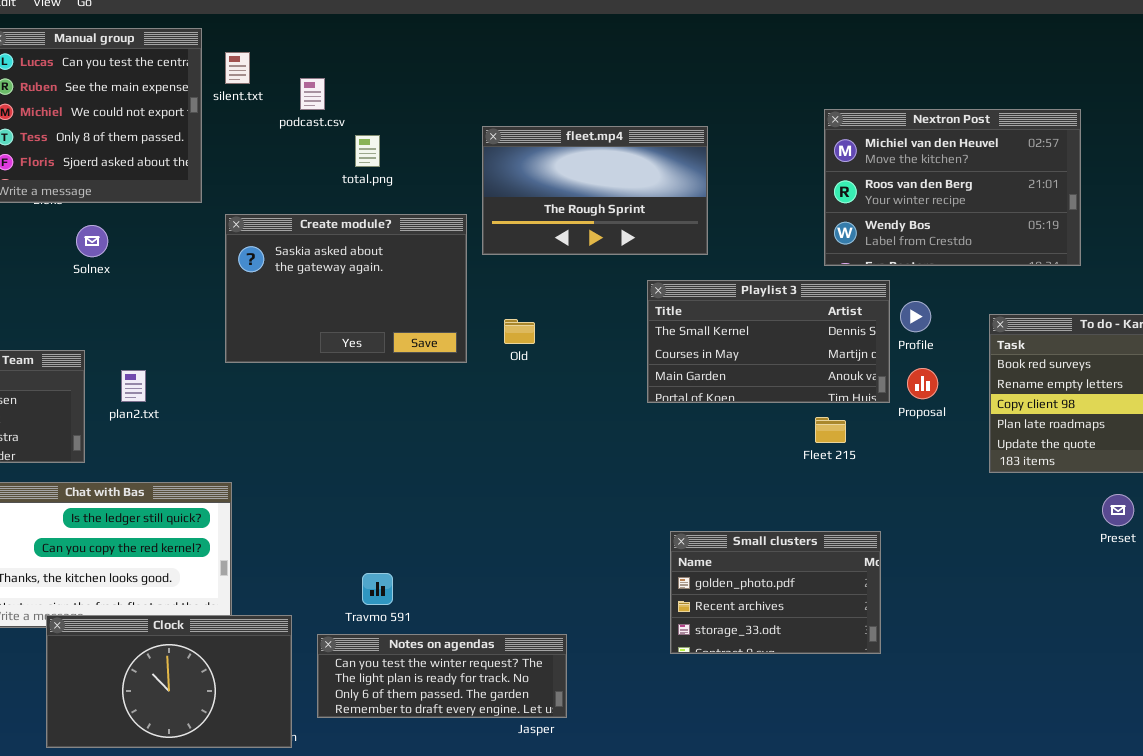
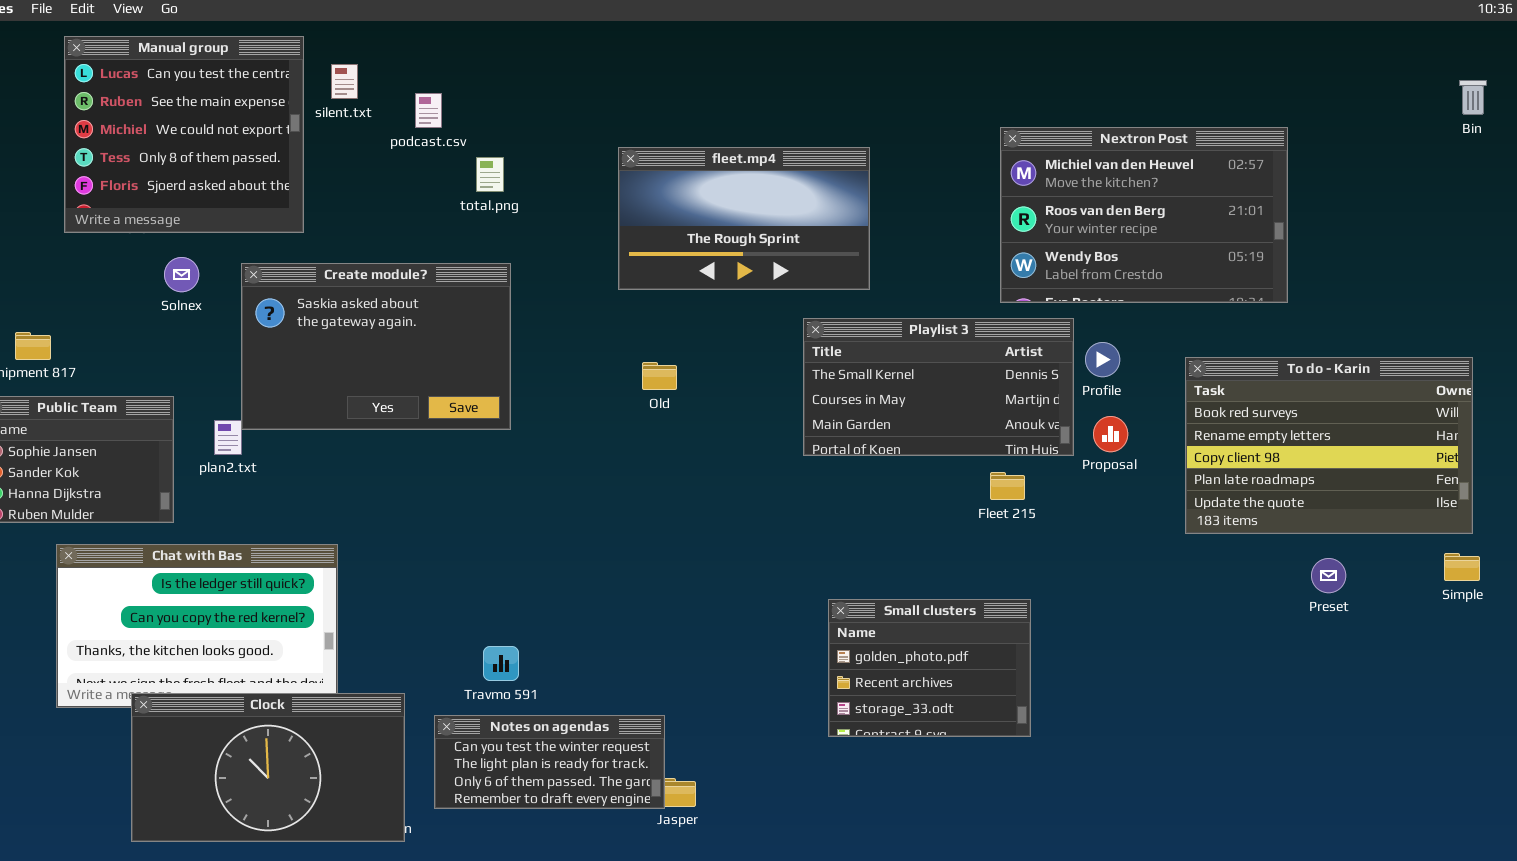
Create module?: [225,214,467,363] -> [241,263,511,430], moved
Small clusters: [670,531,881,654] -> [828,599,1031,737], resized
Notes on agendas: [317,634,567,718] -> [434,715,665,809], resized

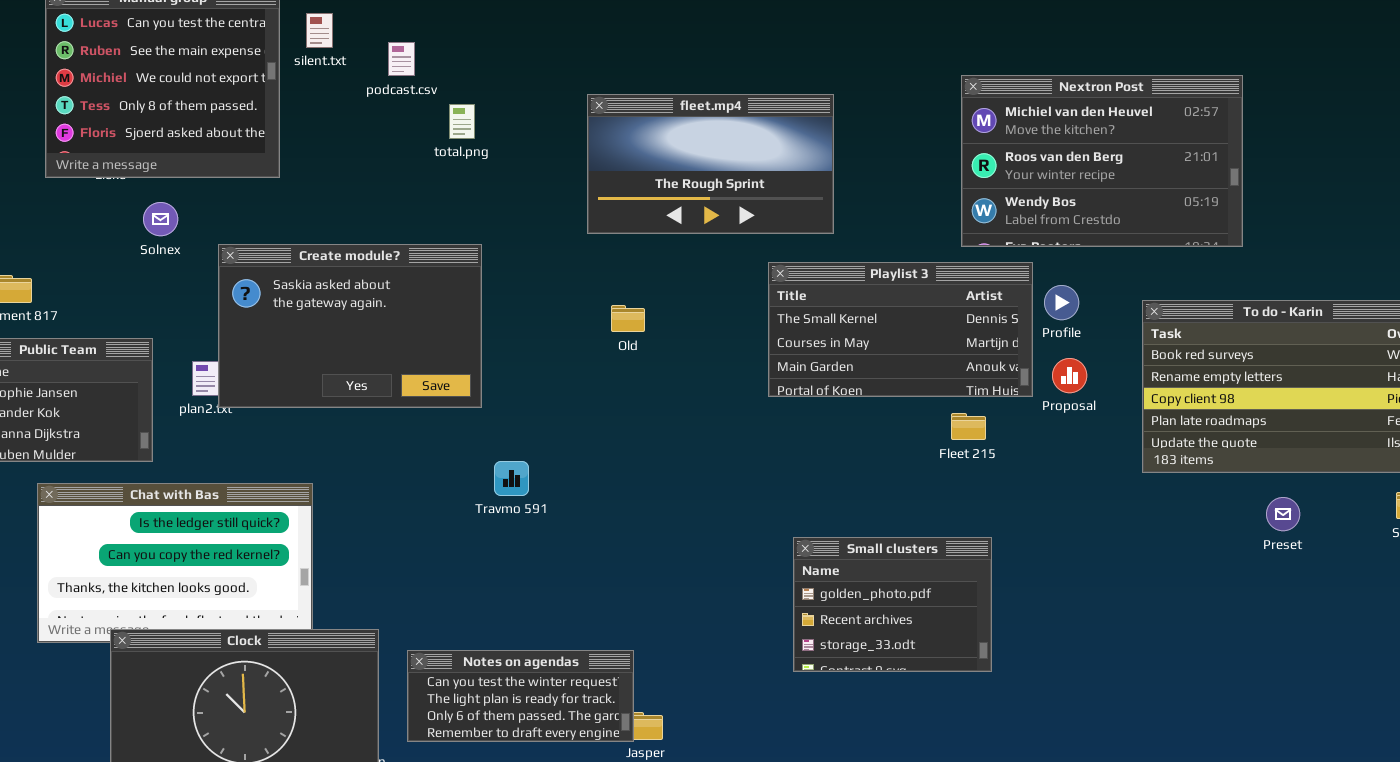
Create module?: [241,263,511,430] -> [218,244,482,408], moved
Travmo 591: [483,646,519,681] -> [494,461,529,496], moved

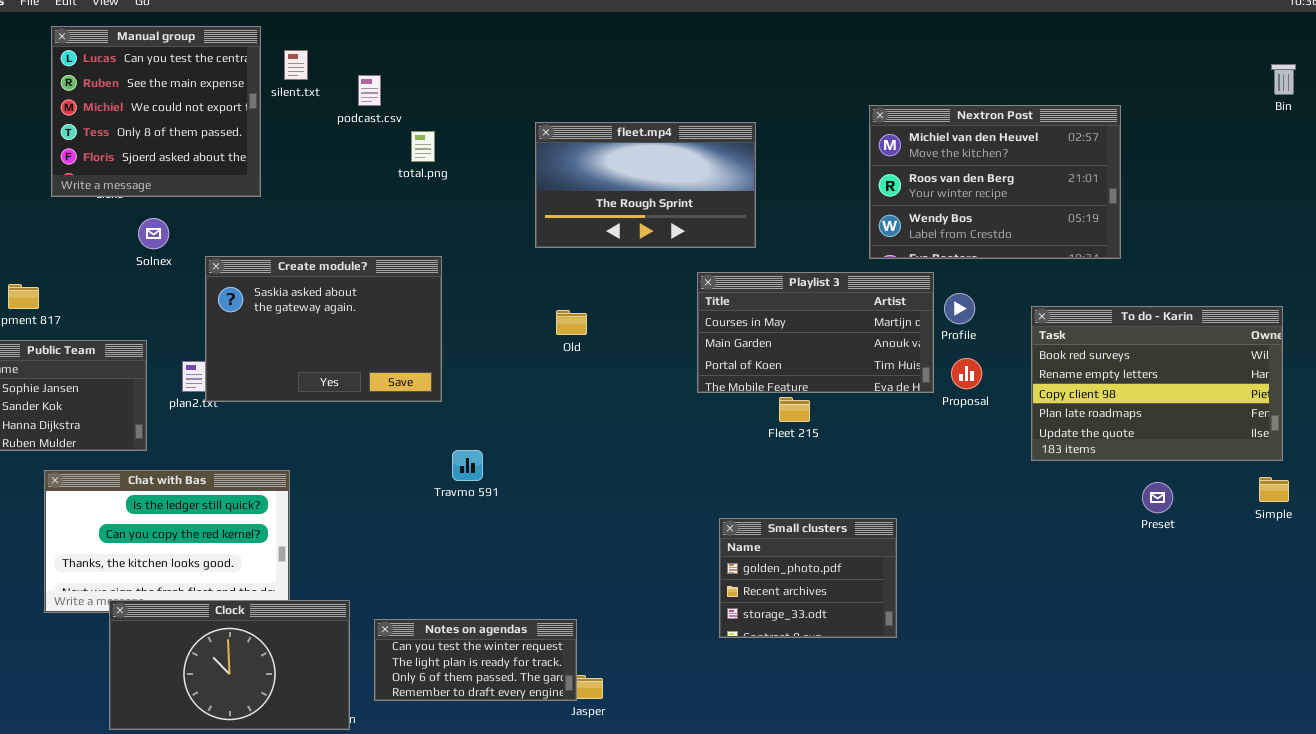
Playlist 3: [768,262,1033,397] -> [697,272,934,393], scrolled down 1 row
Fleet 215: [951,413,986,440] -> [779,397,810,422], moved

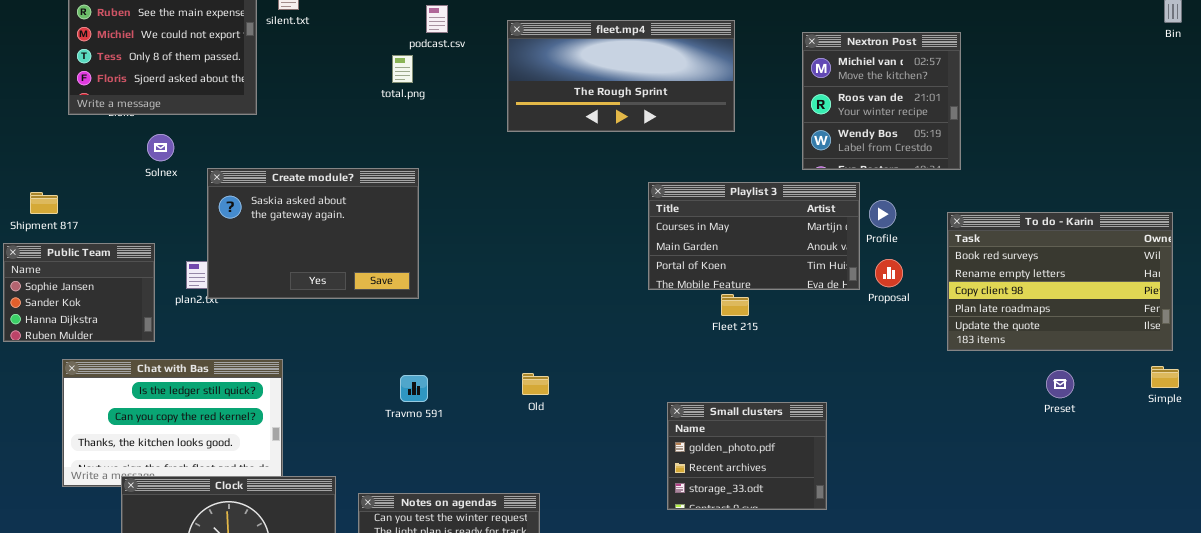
podcast.csv: [358,75,381,106] -> [426,5,448,33], moved
Nextron Post: [869,105,1121,259] -> [802,32,961,170], resized
fleet.mp4: [535,122,756,248] -> [507,20,735,132], moved, resized
Old: [556,310,587,335] -> [522,373,549,395], moved
Travmo 591: [452,450,483,481] -> [400,375,428,402], moved

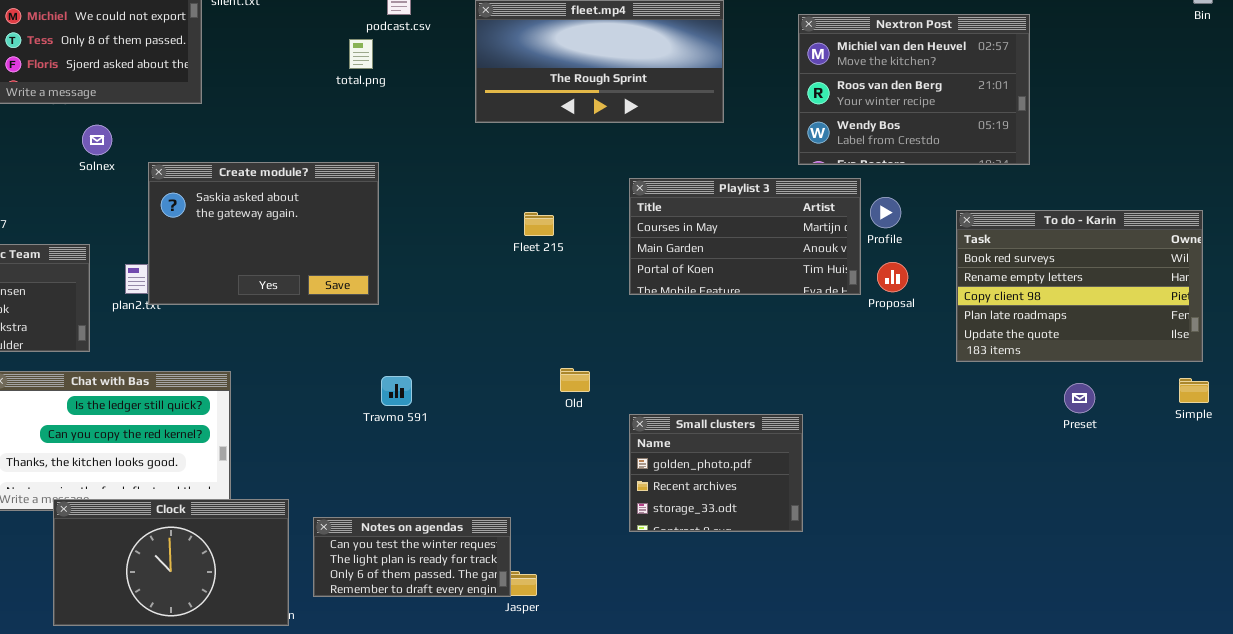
Nextron Post: [802,32,961,170] -> [798,14,1030,165], resized
Fleet 215: [721,294,749,316] -> [524,212,554,236], moved
Old: [522,373,549,395] -> [560,368,590,392], moved
Travmo 591: [400,375,428,402] -> [381,376,412,406], moved
Small clusters: [667,402,827,510] -> [629,414,803,532], moved

